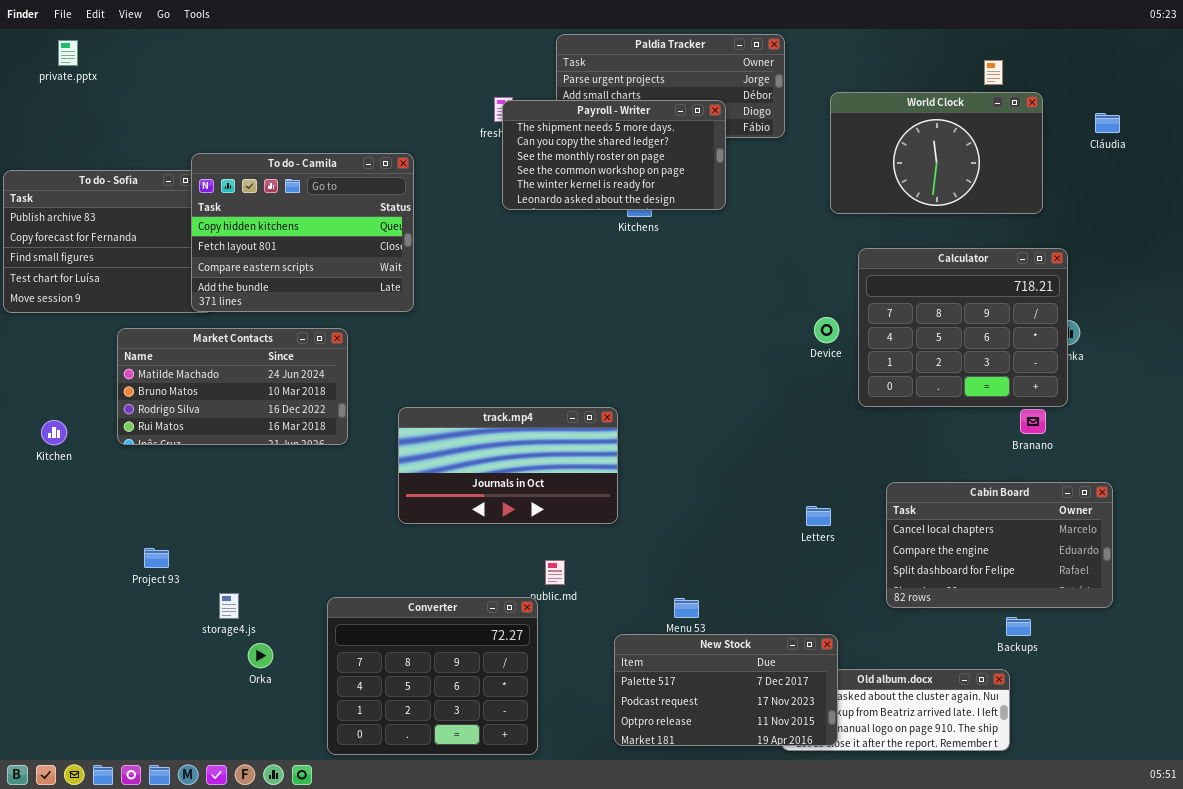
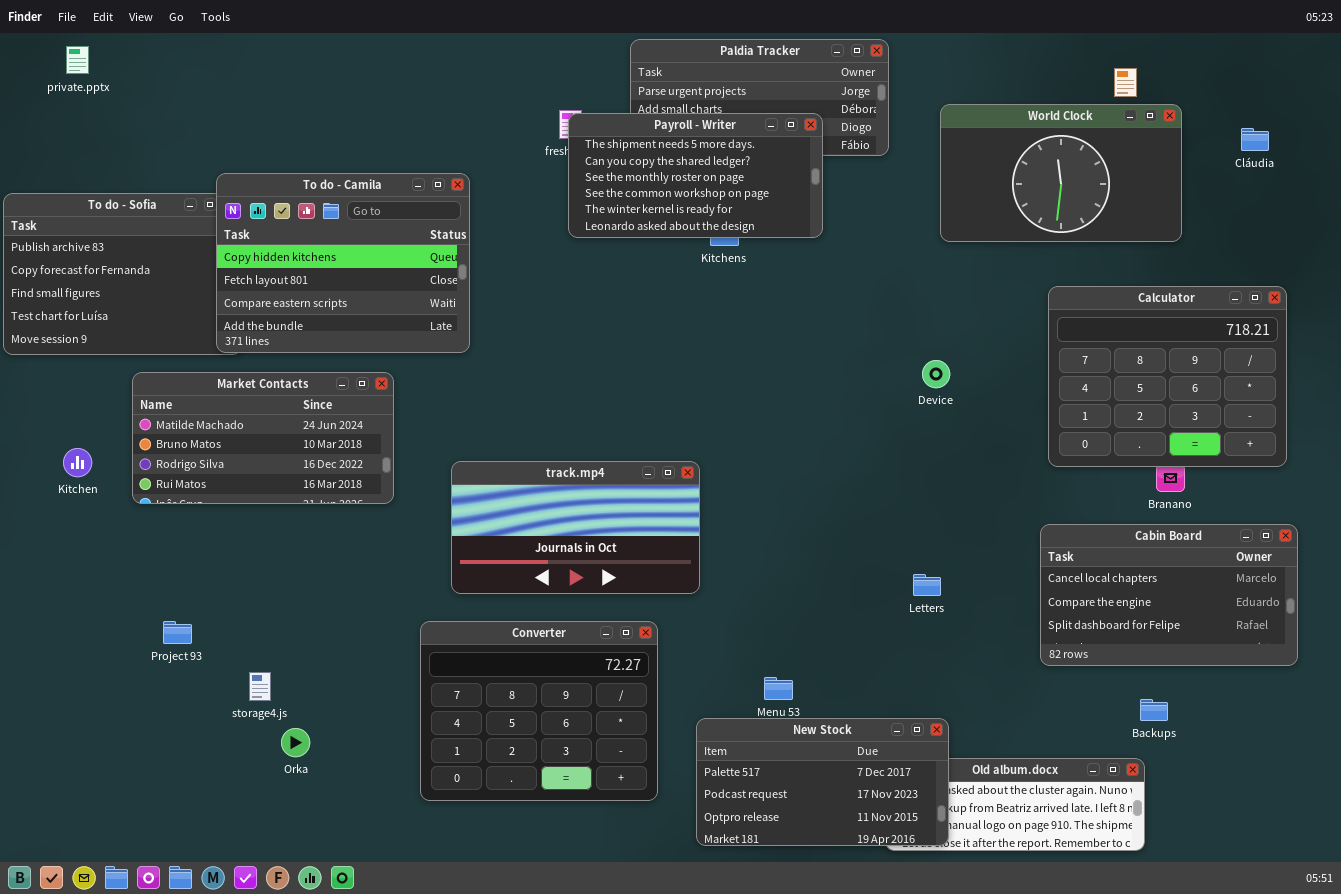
Calculator: [858,248,1068,407] -> [1048,286,1287,467], moved
Kitchen: [41,420,67,445] -> [63,448,92,477], moved
Cabin Board: [886,482,1113,608] -> [1040,524,1298,666], moved
Converter: [327,597,538,755] -> [420,621,658,801], moved

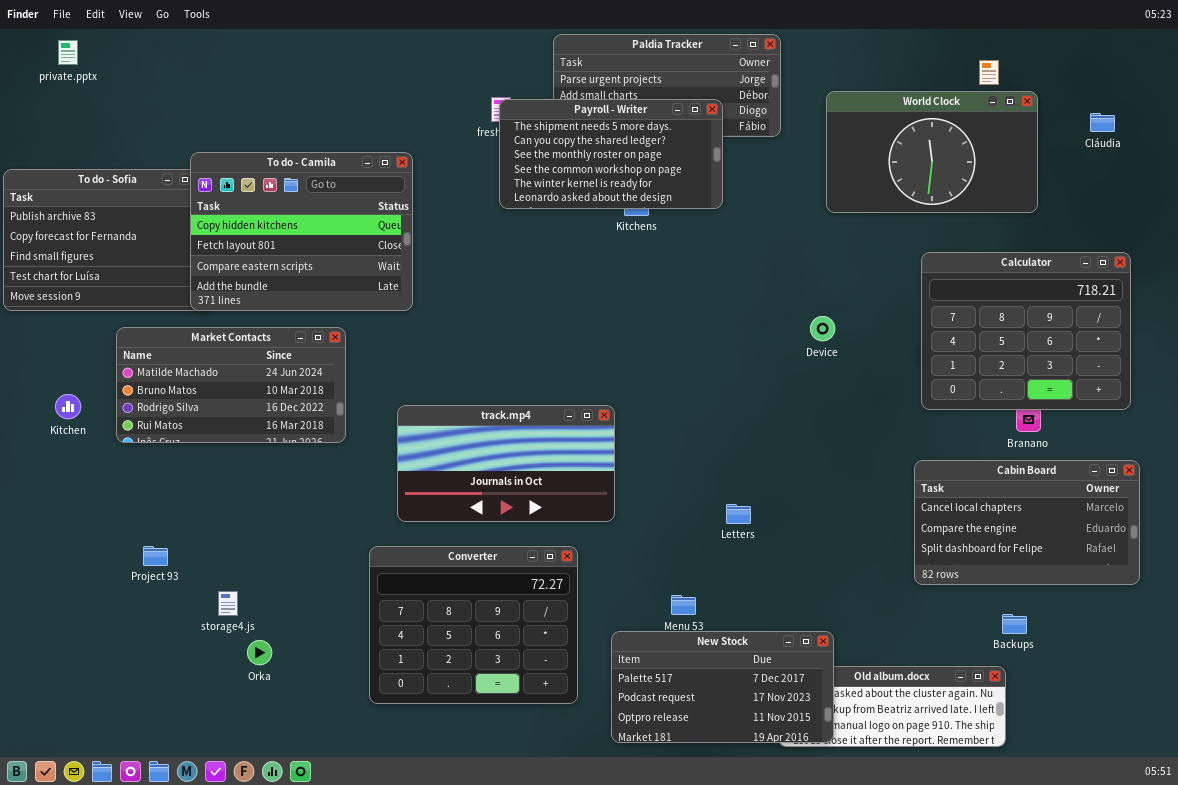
Letters: [913,574,941,596] -> [726,504,751,524], moved

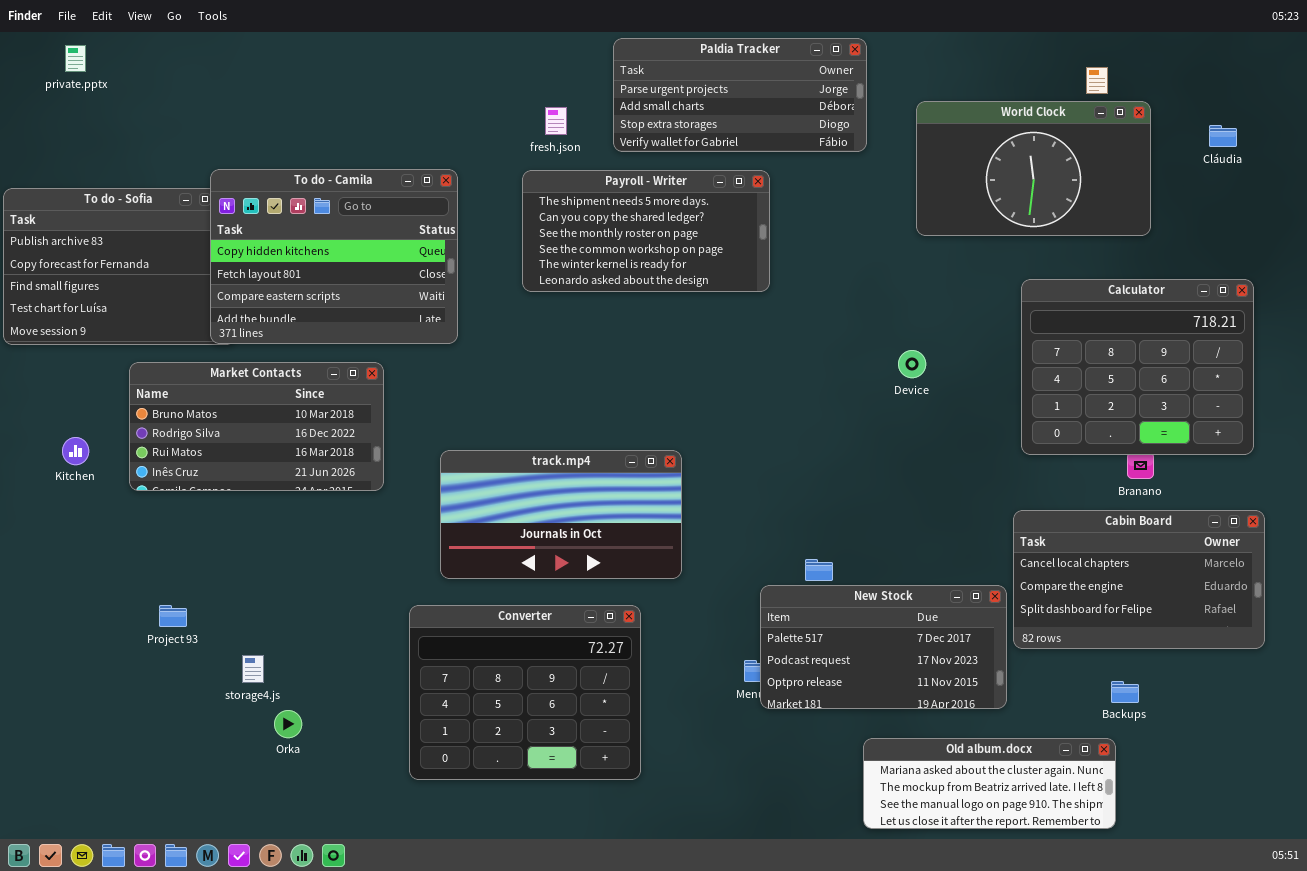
Payroll - Writer: [499,99,723,209] -> [522,170,770,292], moved
Market Contacts: [116,327,346,443] -> [129,362,384,491], scrolled down 1 row
New Stock: [611,631,834,743] -> [760,585,1007,709], moved

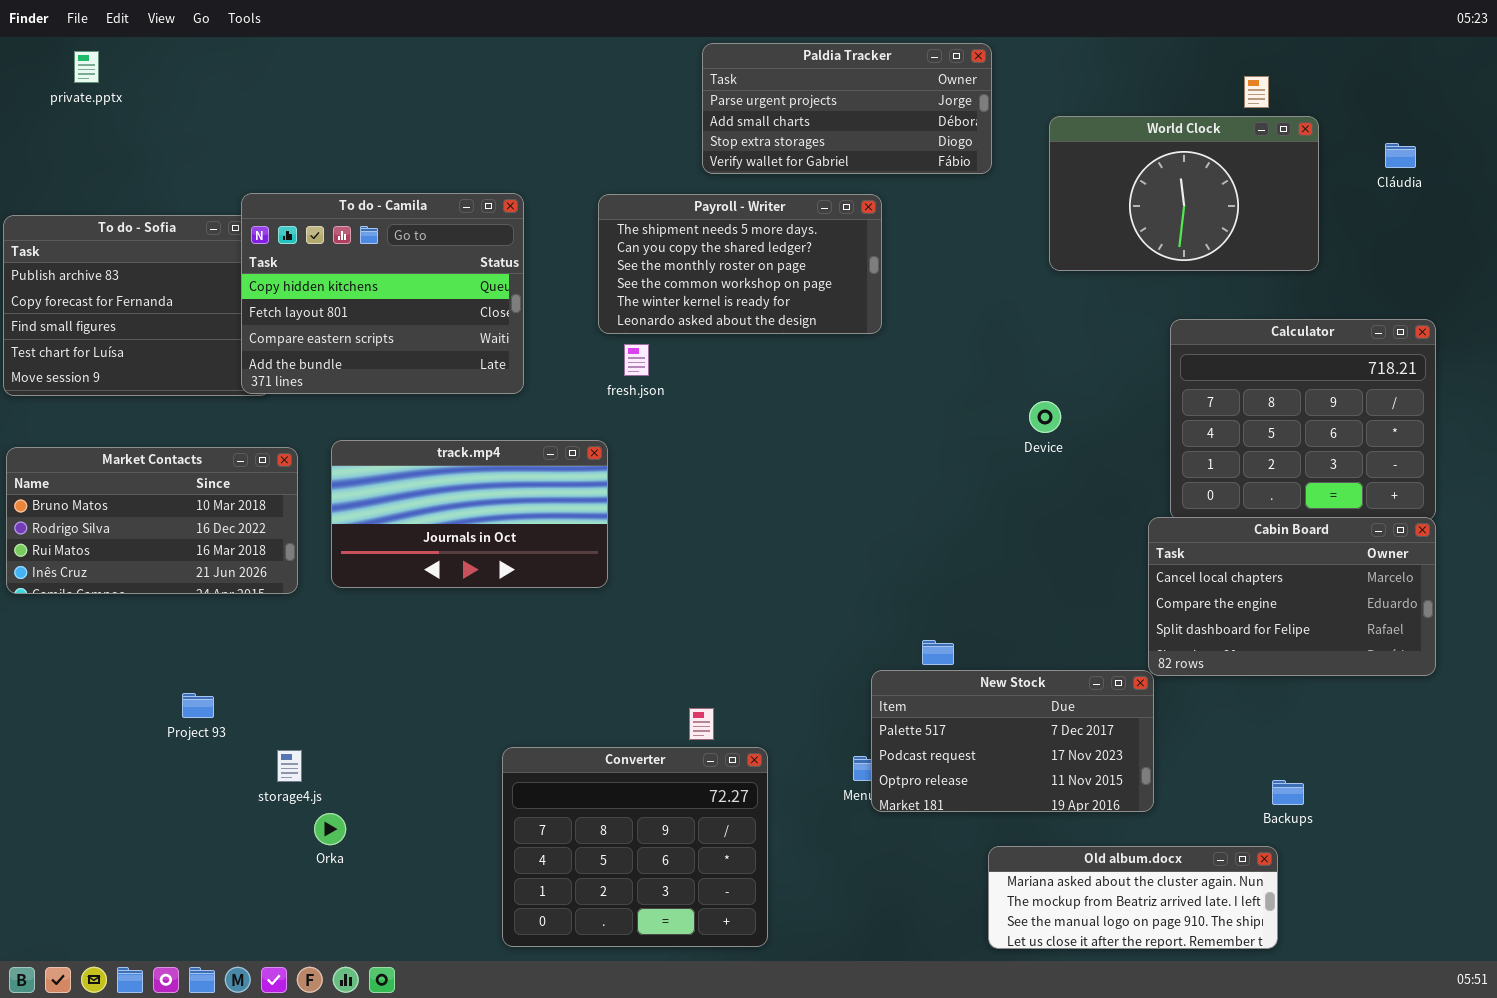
fresh.json: [545,107,567,135] -> [624,344,649,376], moved
Market Contacts: [129,362,384,491] -> [6,447,298,594], moved
track.mp4: [440,450,682,579] -> [331,440,608,588], moved
Cabin Board: [1013,510,1265,649] -> [1148,517,1436,676], moved
Converter: [409,605,641,780] -> [502,747,768,947], moved

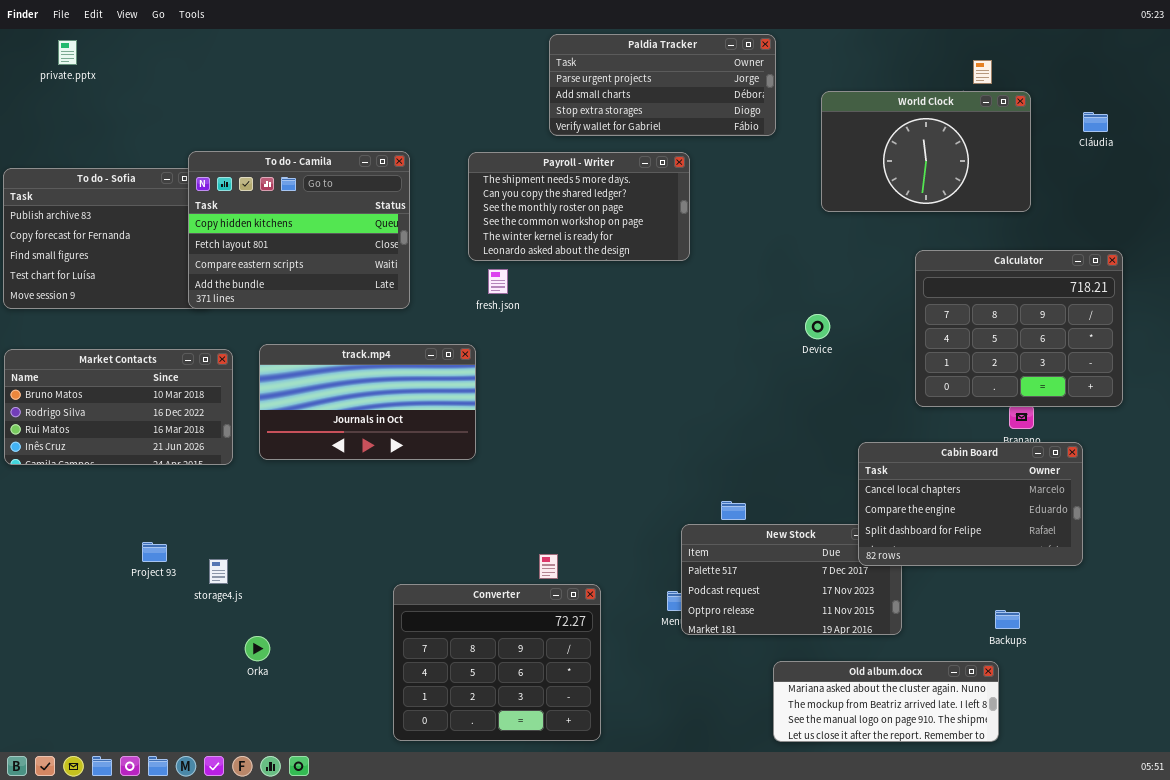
Cabin Board: [1148,517,1436,676] -> [858,442,1083,566], moved
storage4.js: [277,750,302,782] -> [209,559,228,584], moved

